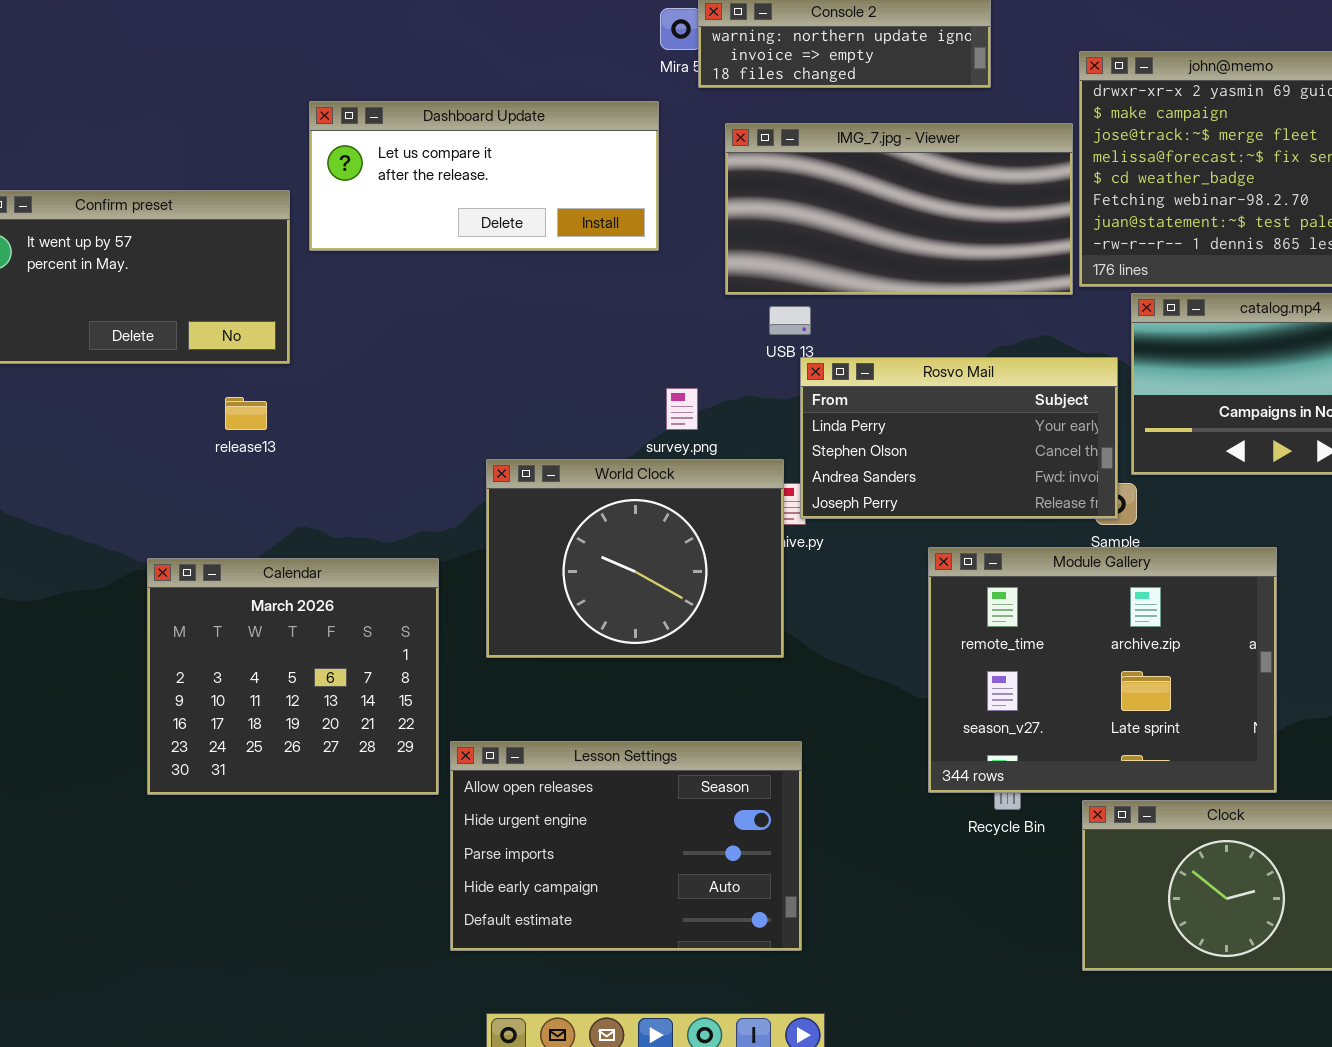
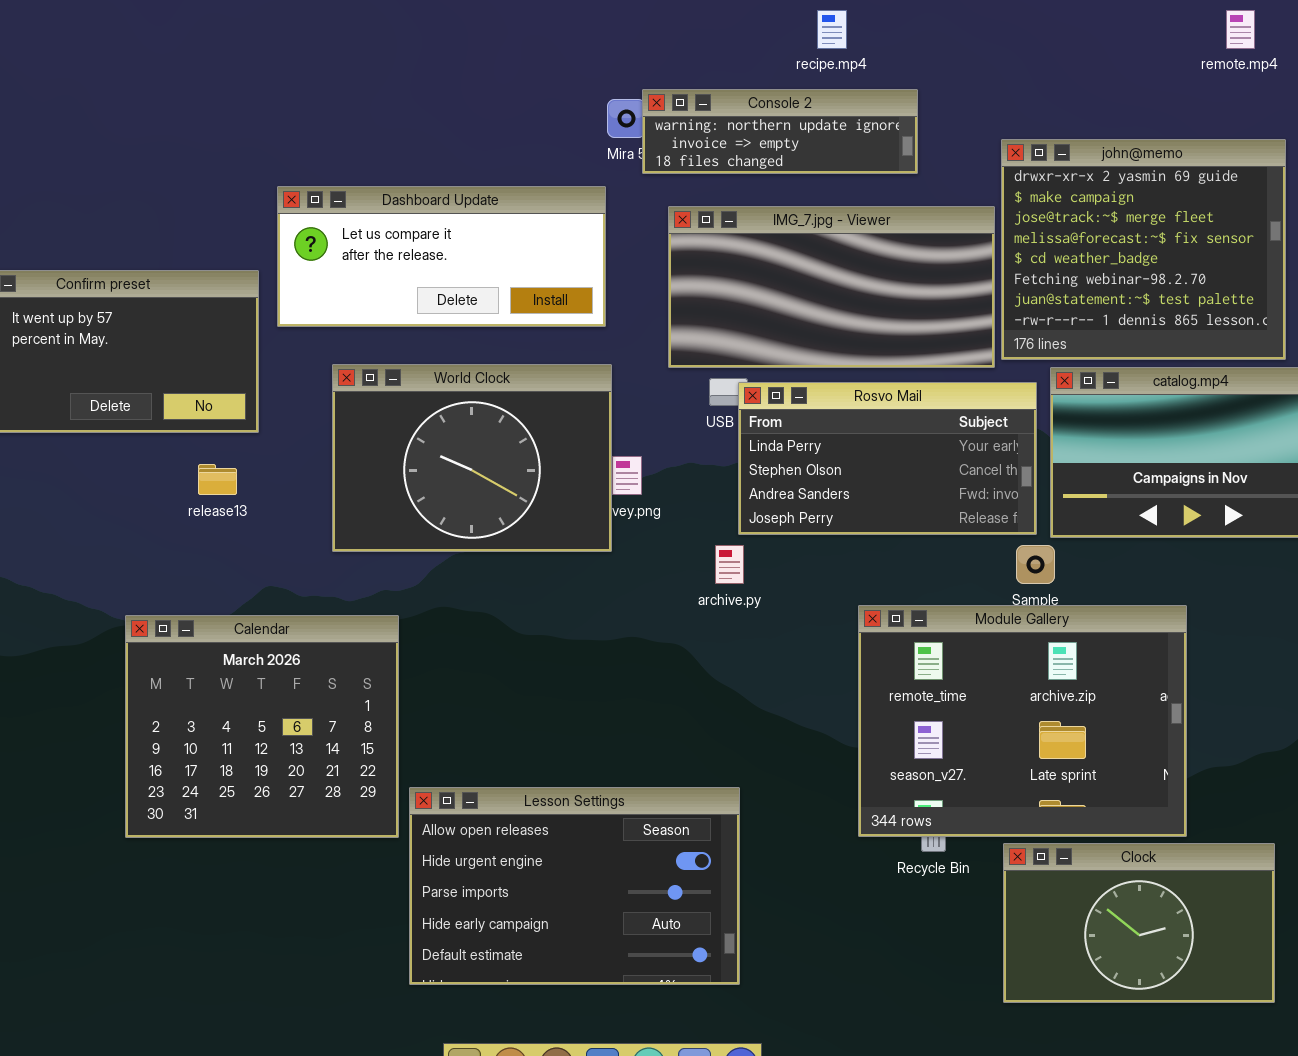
Rosvo Mail: [800,357,1118,519] -> [738,382,1037,535], moved
World Clock: [486,459,784,658] -> [332,364,612,552], moved

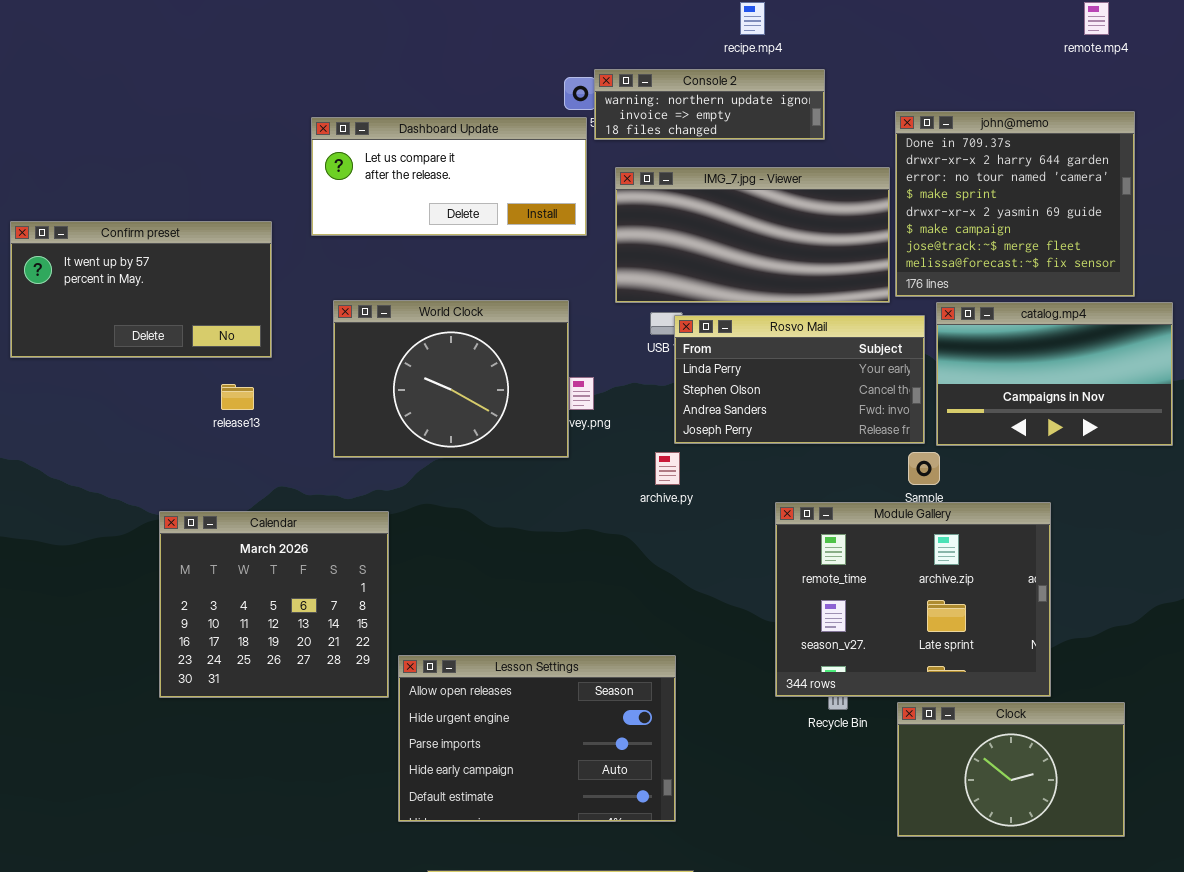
john@memo: [1001,139,1286,360] -> [895,111,1135,297], scrolled up 4 rows
Dashboard Update: [277,186,606,327] -> [311,117,587,236], moved

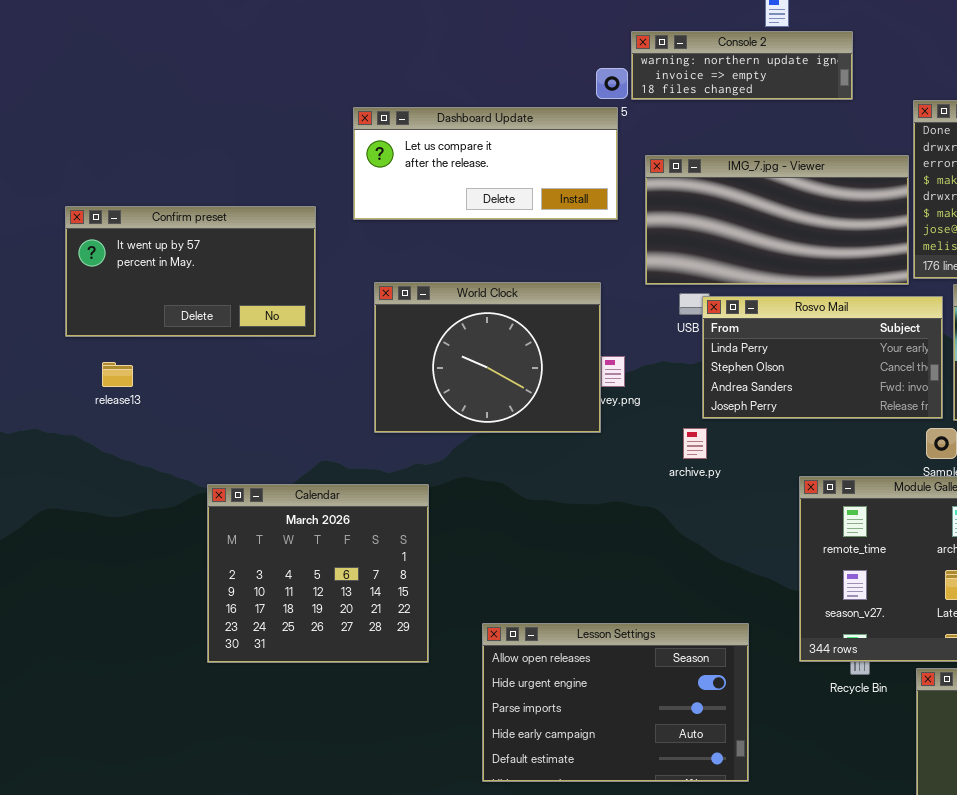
Console 2: [594,69,825,140] -> [631,31,853,100], moved
release13: [221,384,254,410] -> [102,362,133,387], moved
Lesson Settings: [398,655,676,822] -> [482,623,749,782], moved

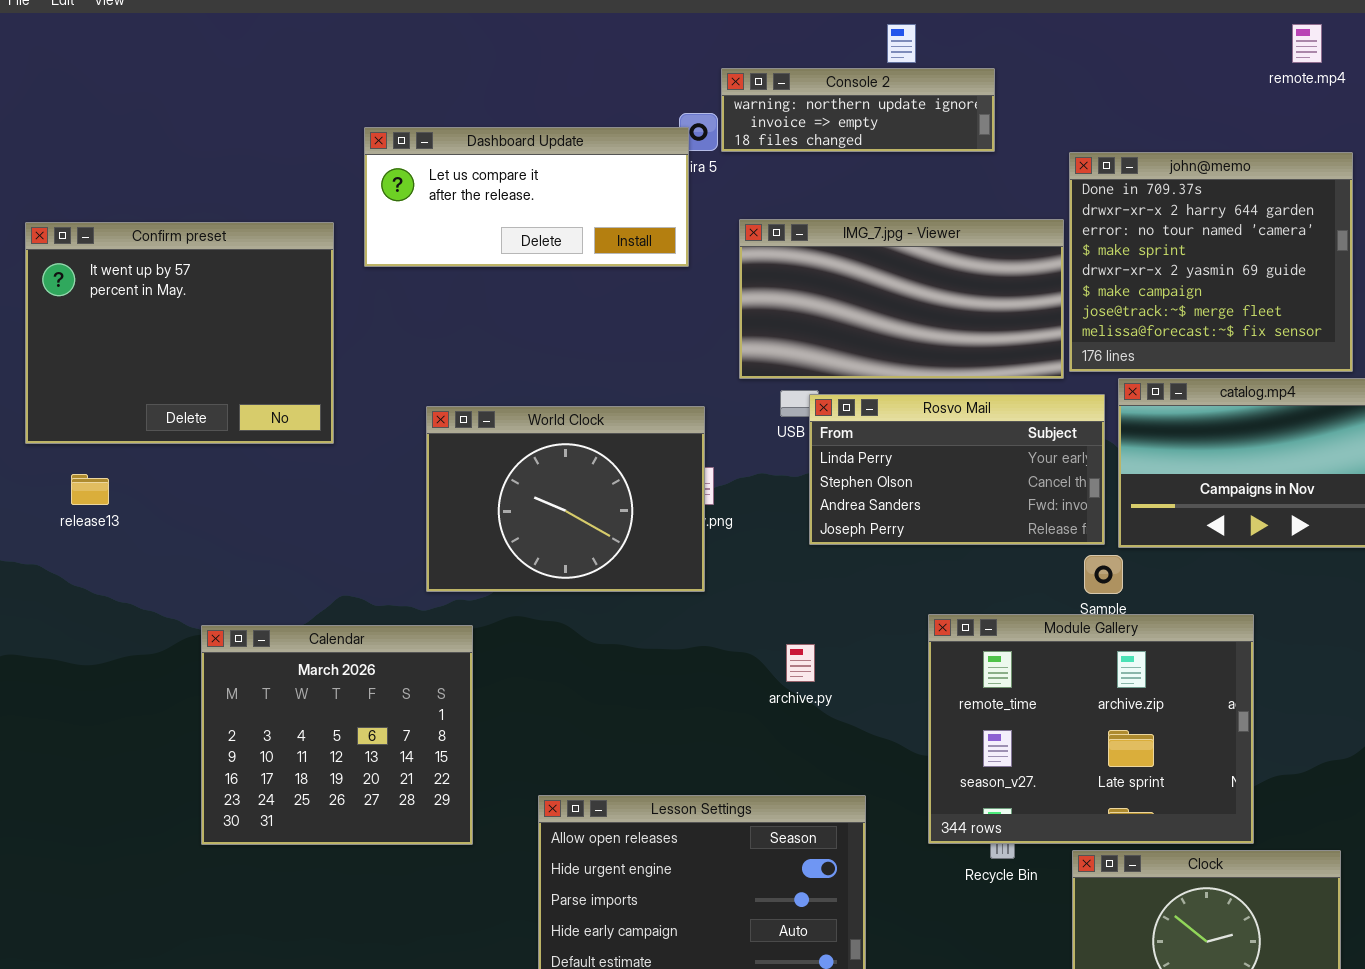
Dashboard Update: [353,107,618,220] -> [364,127,689,267], moved
Confirm preset: [65,206,316,337] -> [25,222,334,444], resized
World Clock: [374,282,601,433] -> [426,406,705,592], moved
archive.py: [683,428,707,459] -> [786,644,815,682], moved

